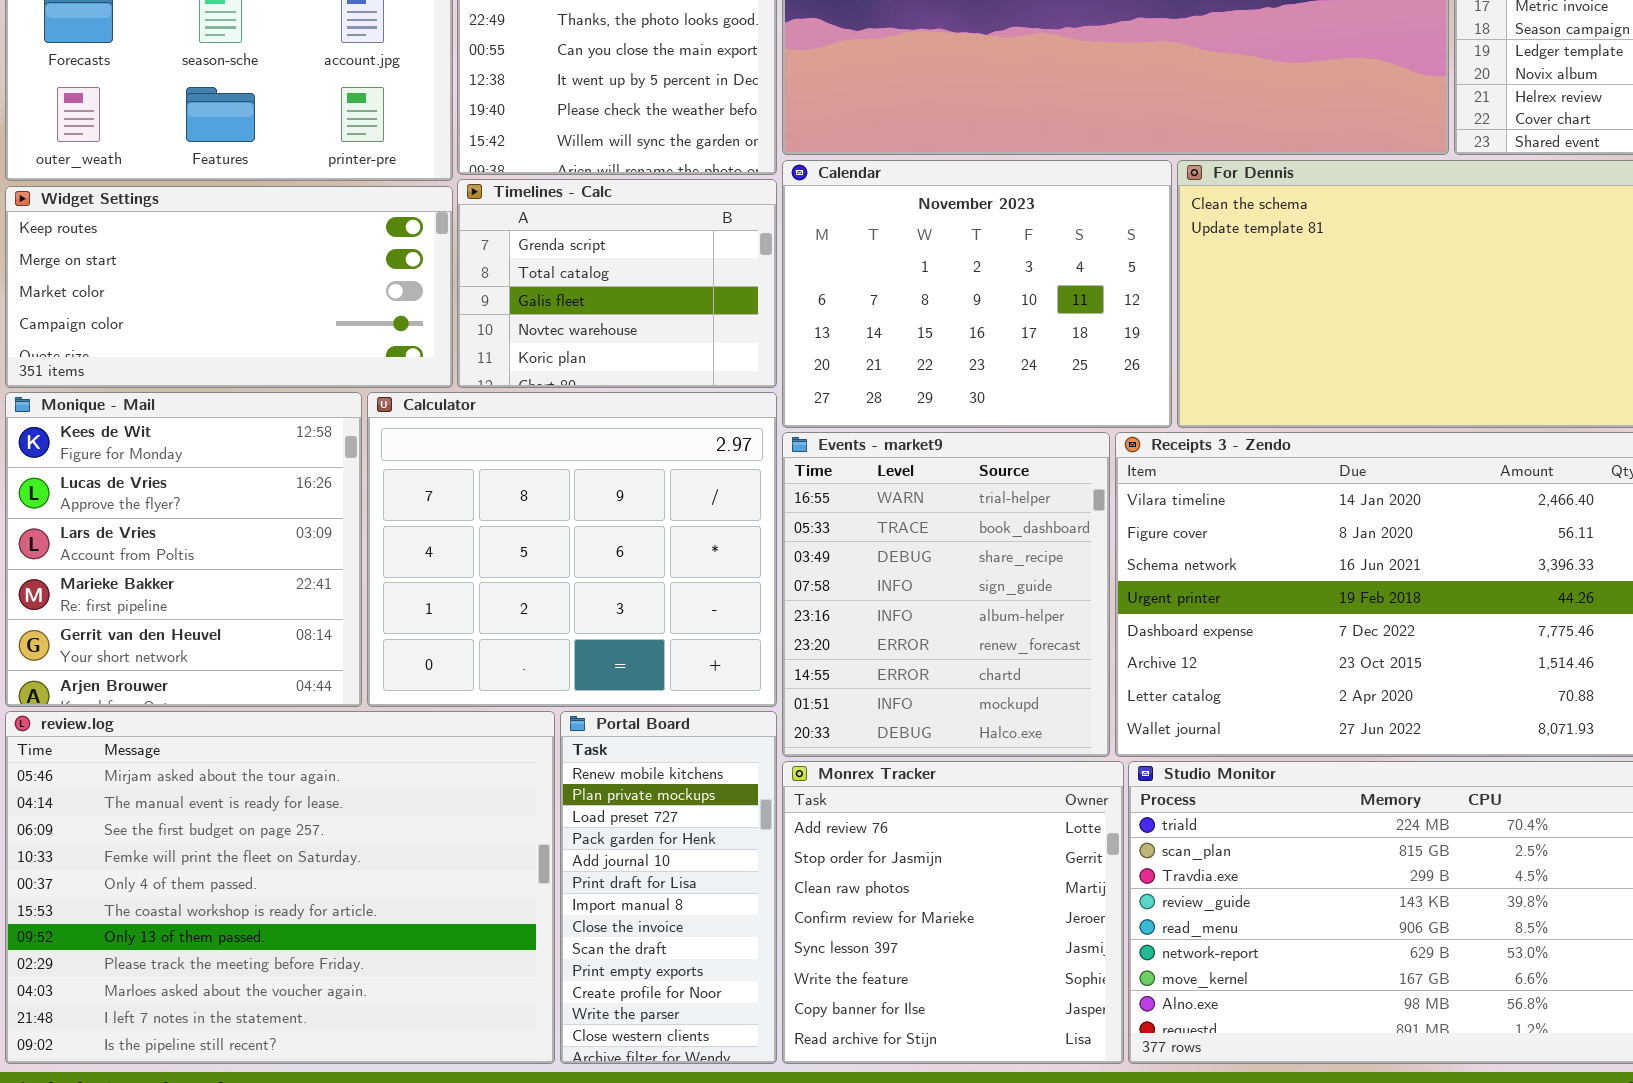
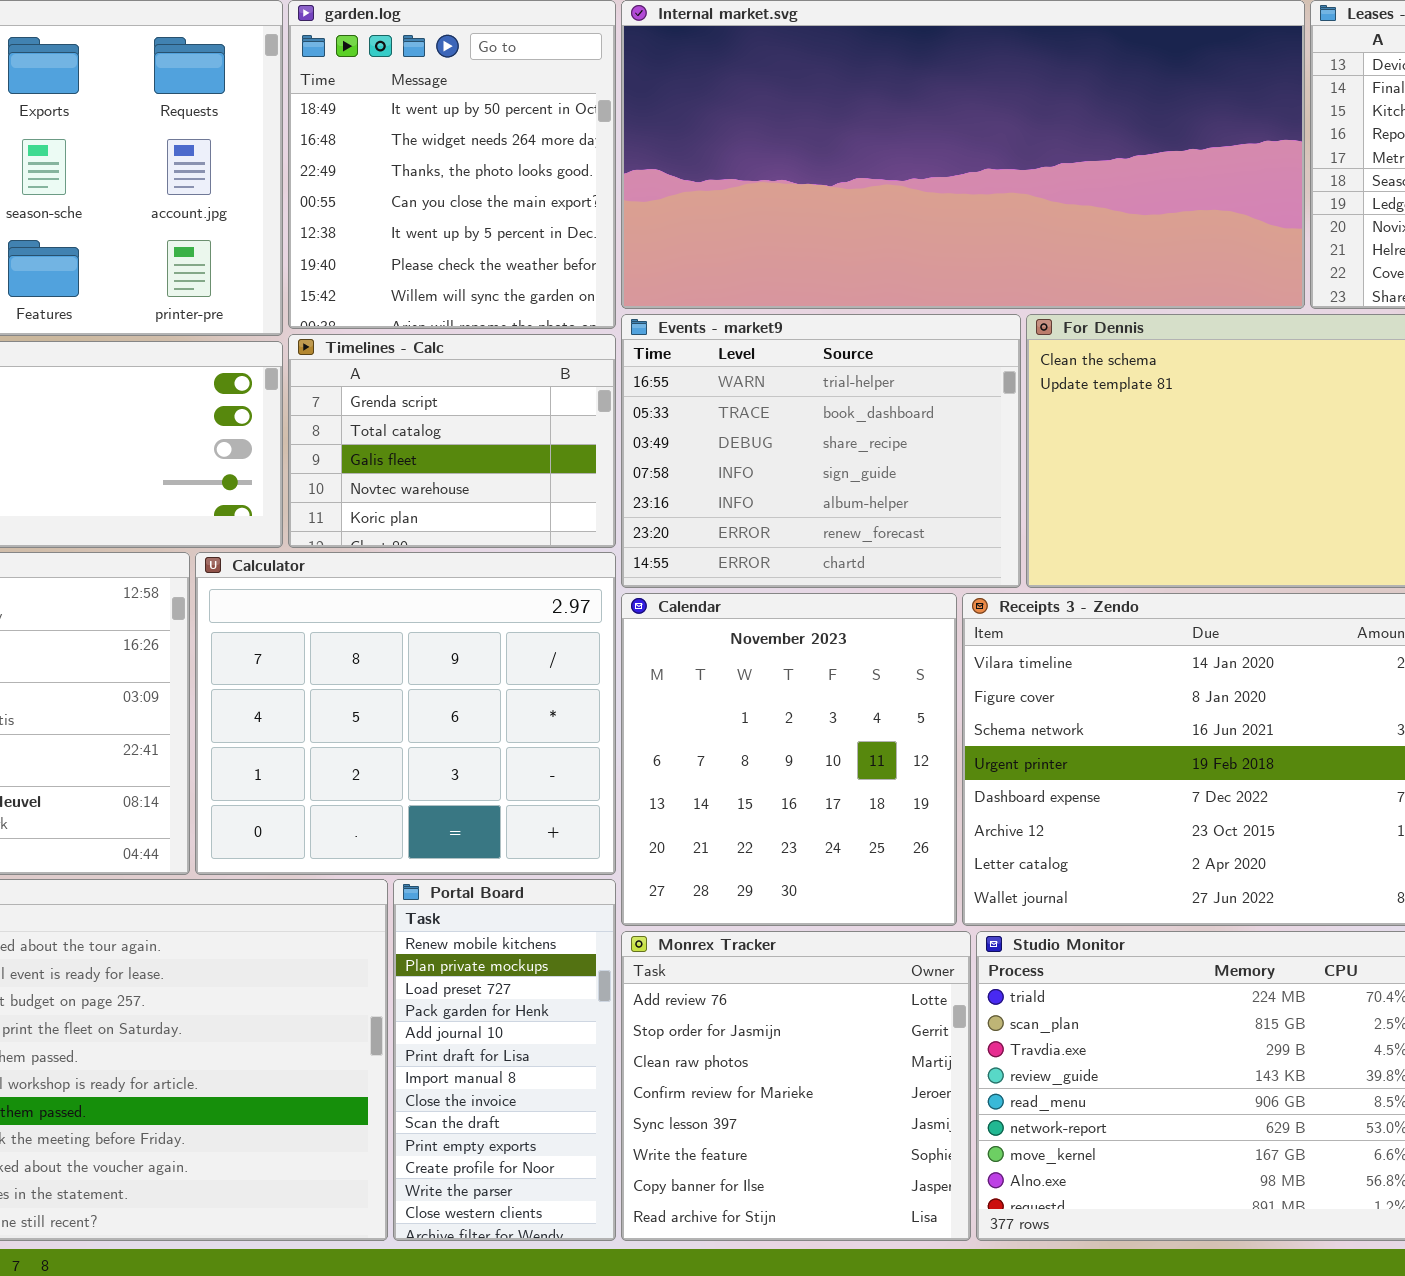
Calendar: [782,160,1172,428] -> [621,593,957,926], moved, resized
Events - market9: [782,432,1110,757] -> [621,314,1021,588], moved, resized

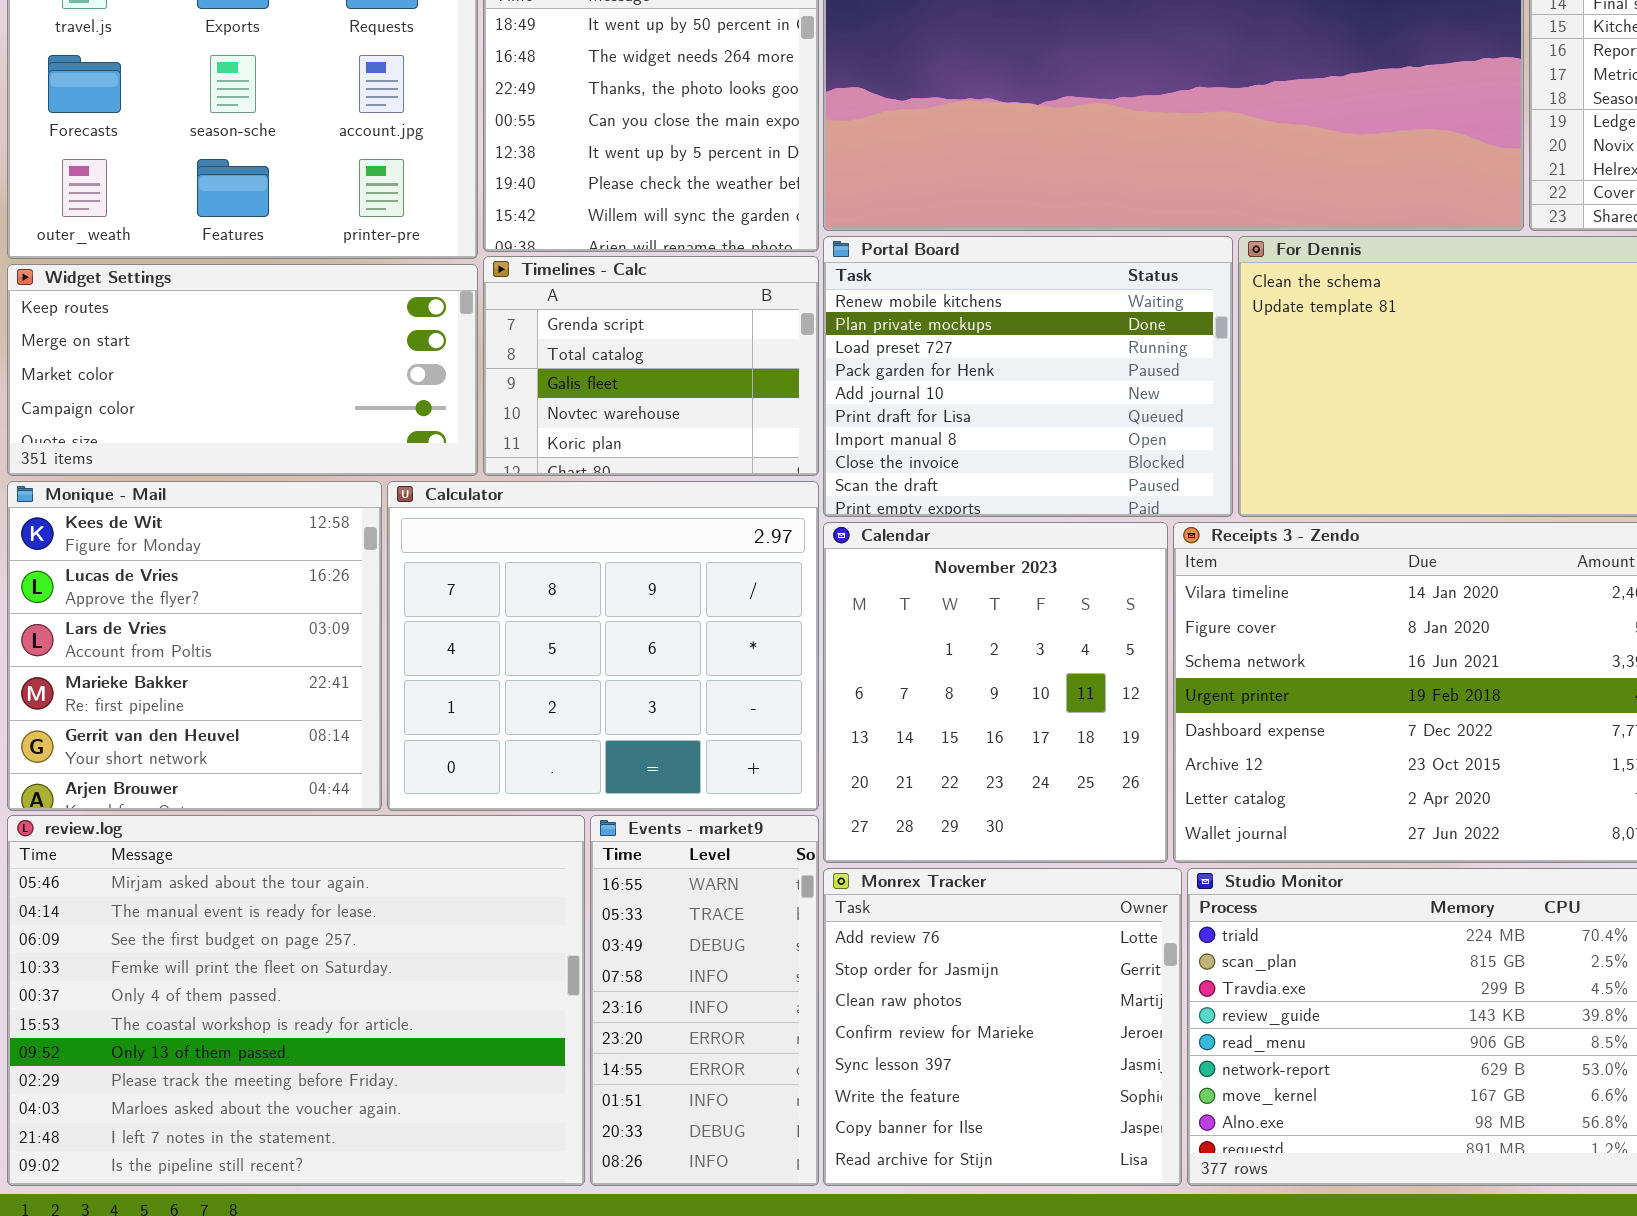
Events - market9: [621,314,1021,588] -> [590,815,819,1186], moved, resized
Portal Board: [393,879,616,1241] -> [823,236,1233,517], moved, resized

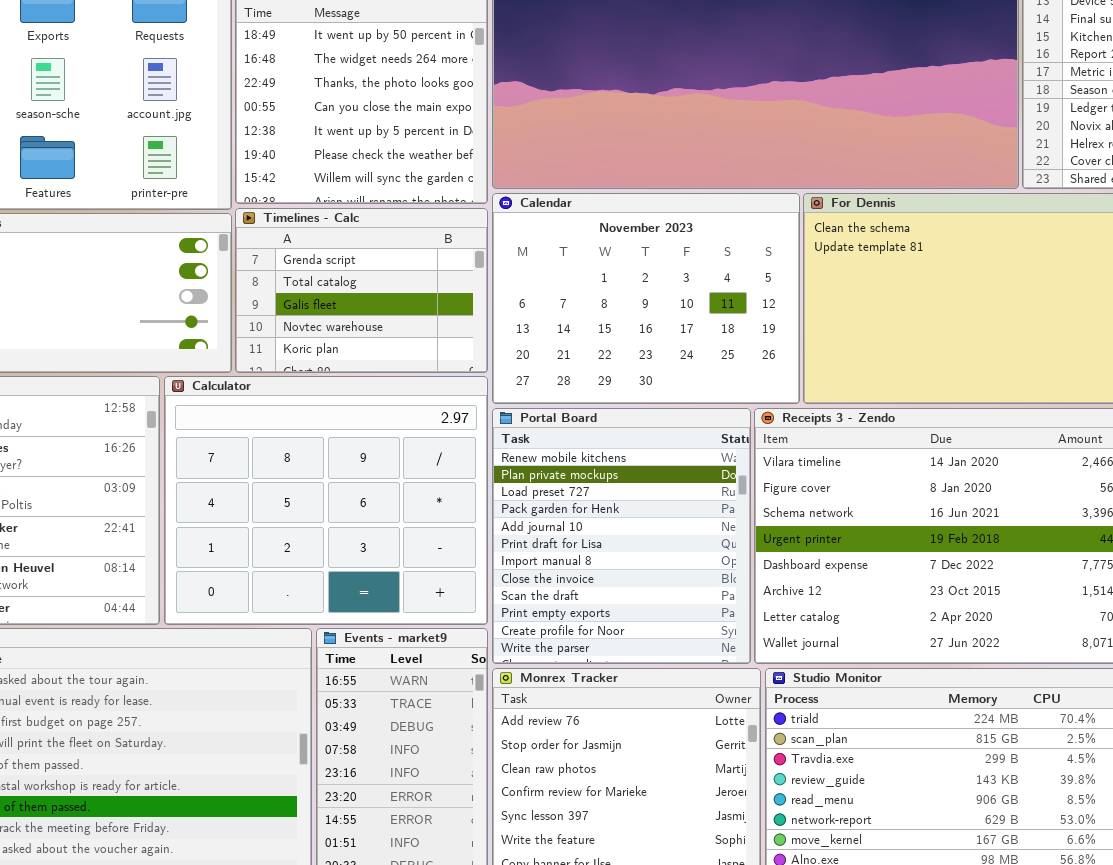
Portal Board: [823,236,1233,517] -> [492,408,751,664], moved, resized
Calendar: [823,522,1168,863] -> [492,193,800,404], moved, resized

